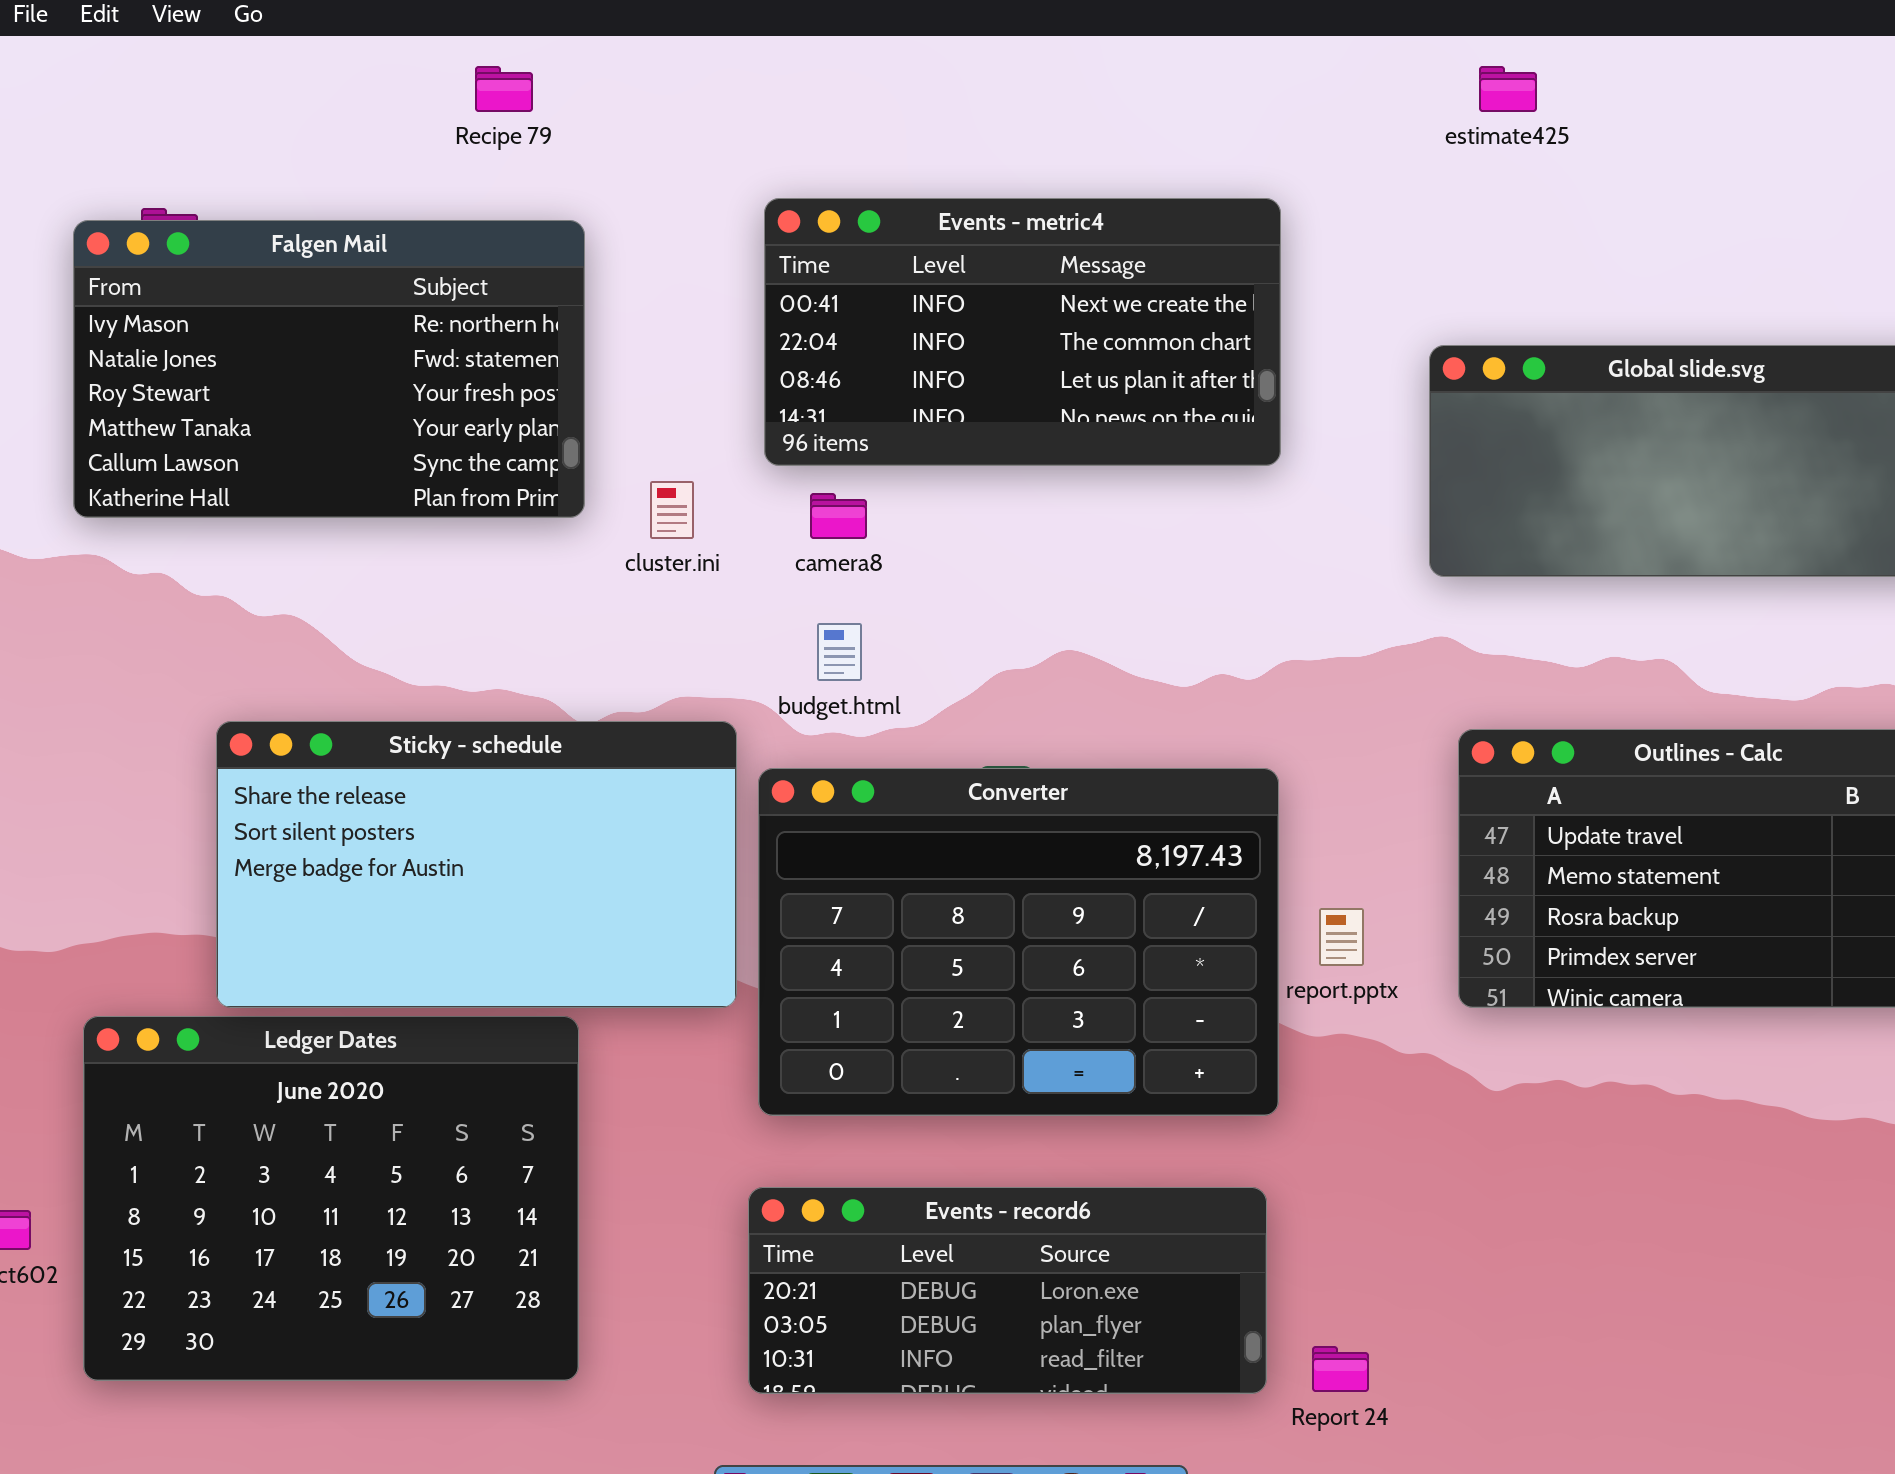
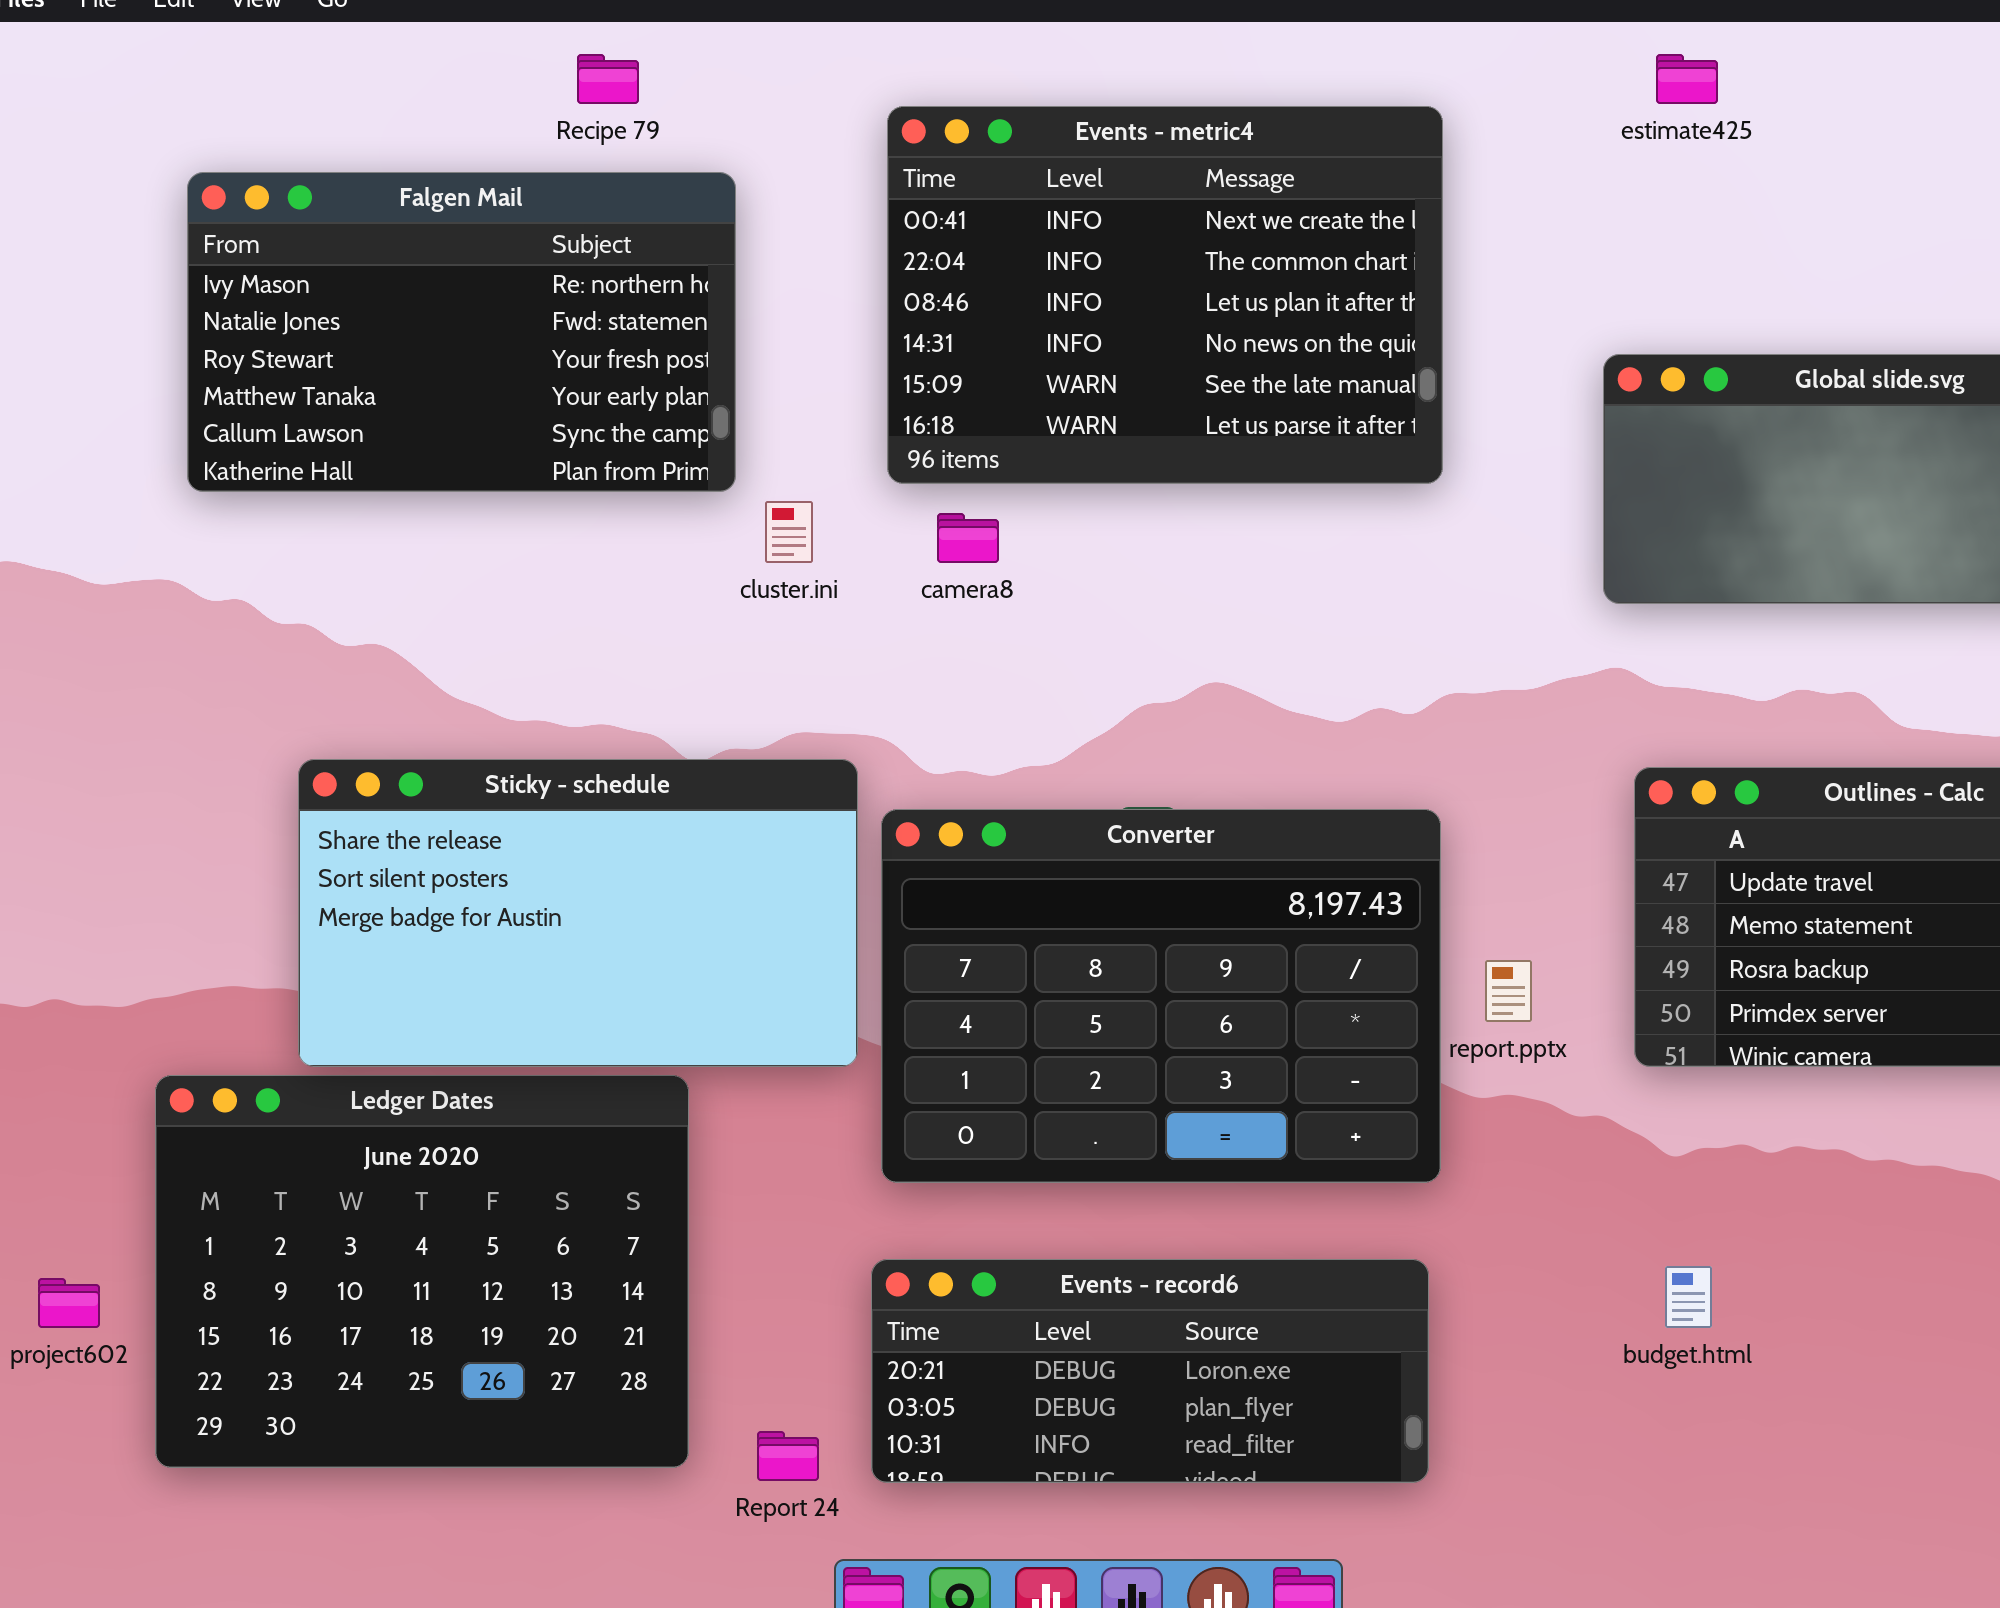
Events - metric4: [764,198,1281,466] -> [887,106,1443,484], resized
Falgen Mail: [73,220,585,518] -> [187,172,736,492], moved
budget.html: [817,623,862,681] -> [1665,1266,1712,1328], moved
Report 24: [1312,1346,1369,1392] -> [757,1431,819,1481], moved

